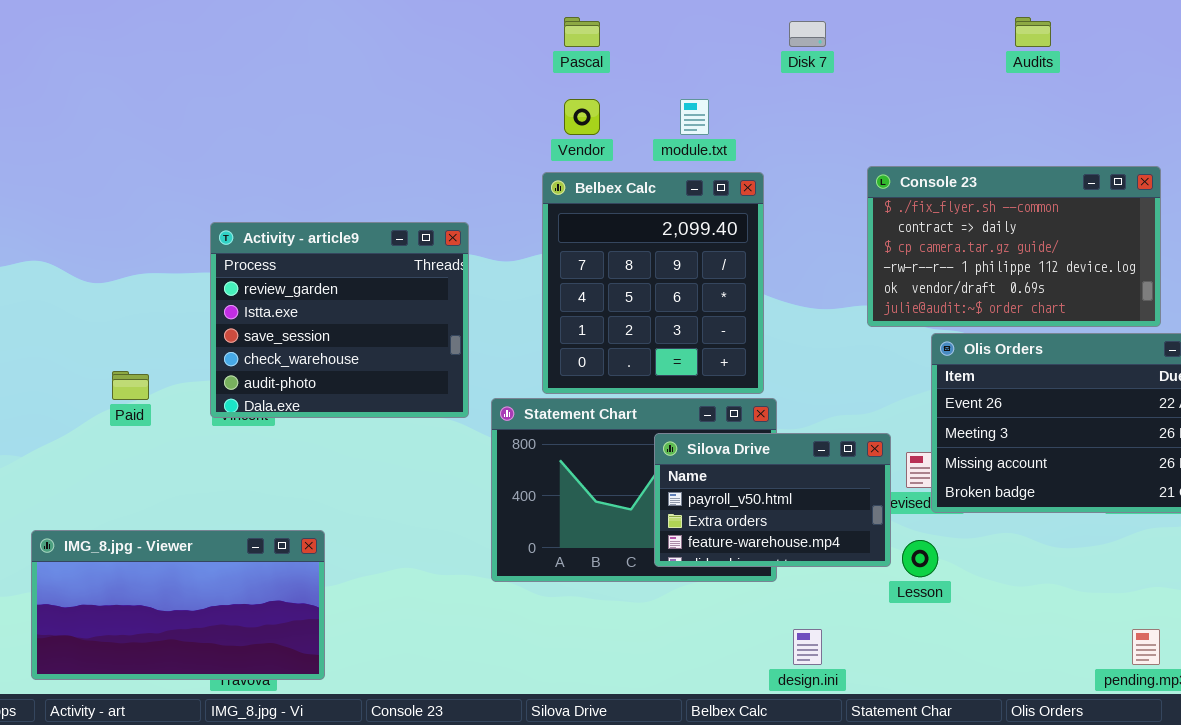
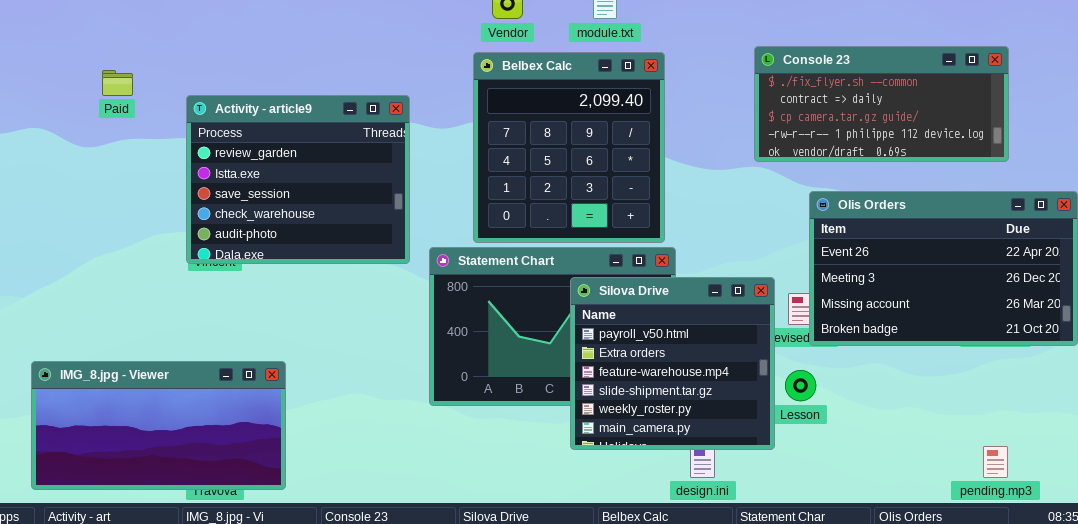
Console 23: [867,166,1161,327] -> [754,46,1009,162], resized
Paid: [112,371,149,400] -> [102,70,133,96], moved
Silova Drive: [654,433,891,567] -> [570,277,775,450], resized

